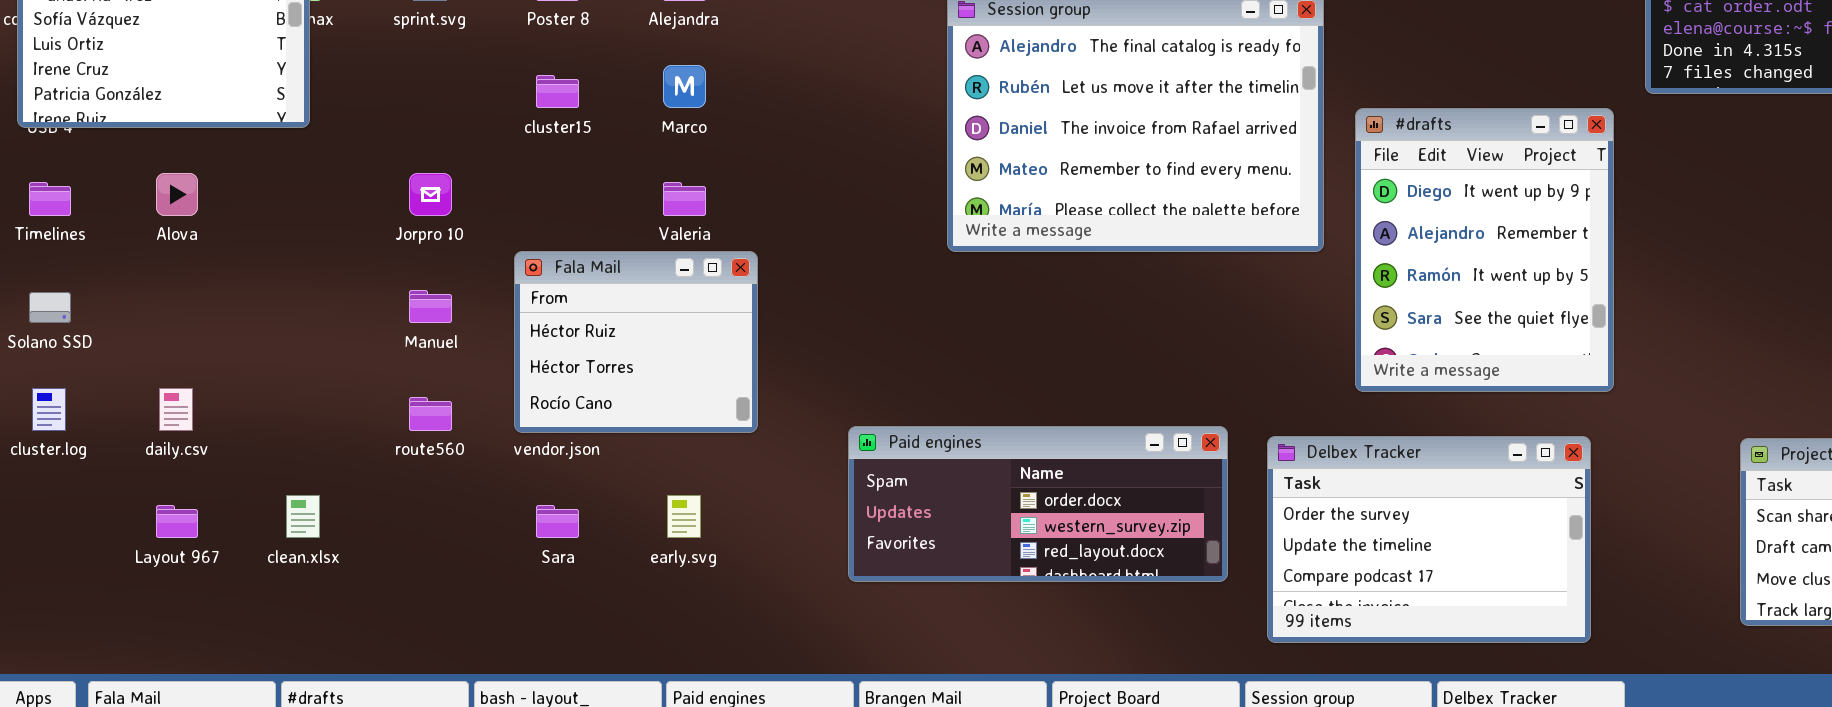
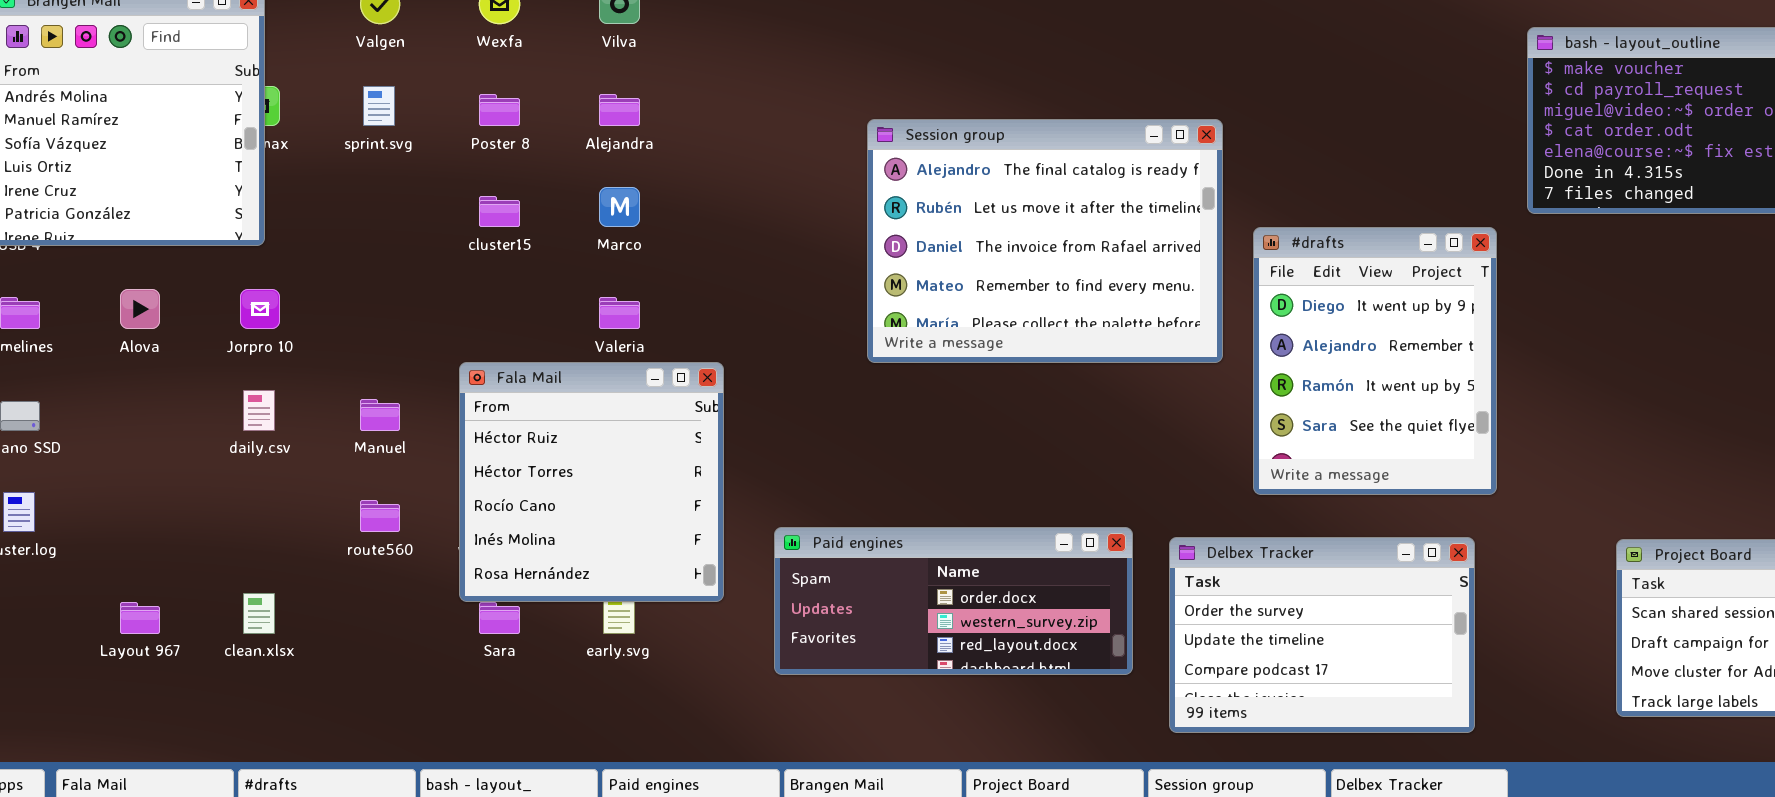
Jorpro 10: [409,173,452,216] -> [240,289,280,329], moved
Fala Mail: [514,251,758,433] -> [459,362,724,602], resized
daily.csv: [159,388,193,431] -> [243,390,275,431], moved

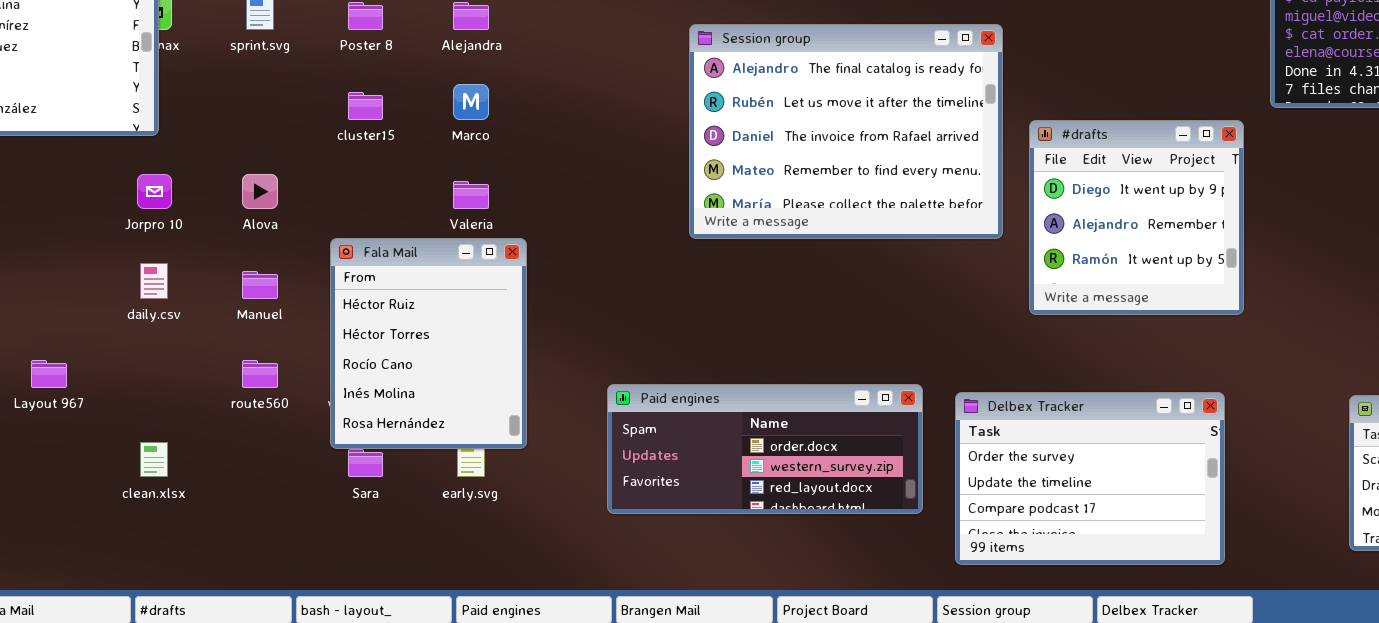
#drafts: [1253,227,1497,495] -> [1029,120,1244,315], resized
Alova: [120,289,160,329] -> [242,174,278,209], moved
Fala Mail: [459,362,724,602] -> [330,238,527,449], resized
Layout 967: [120,602,160,634] -> [31,360,67,388], moved

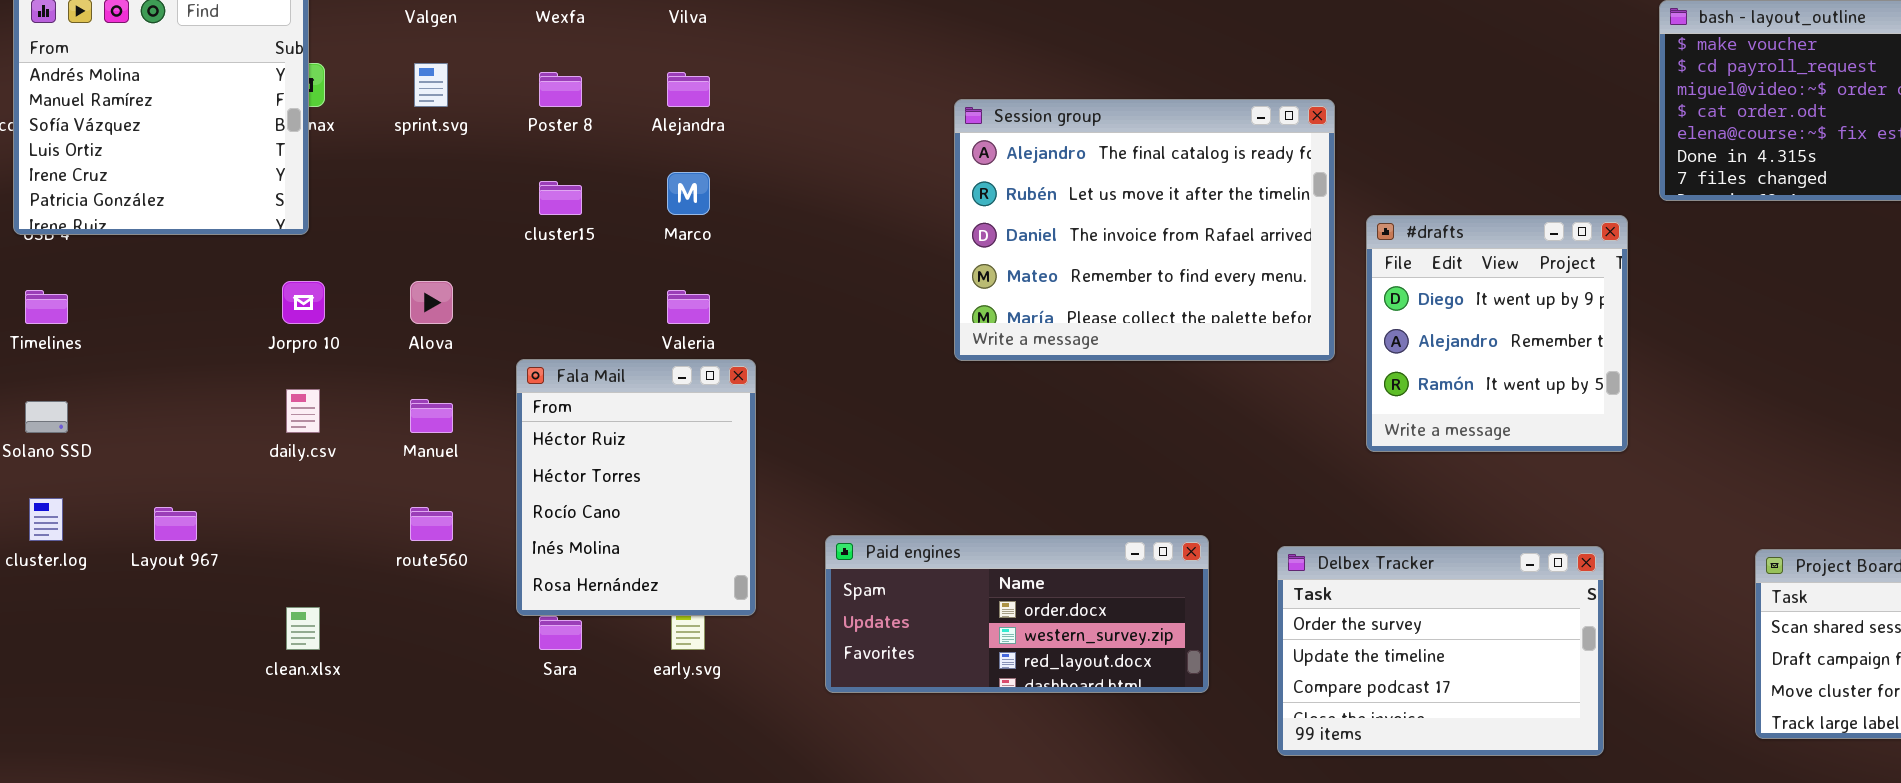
Paid engines: [607,384,923,514] -> [825,535,1209,693], moved

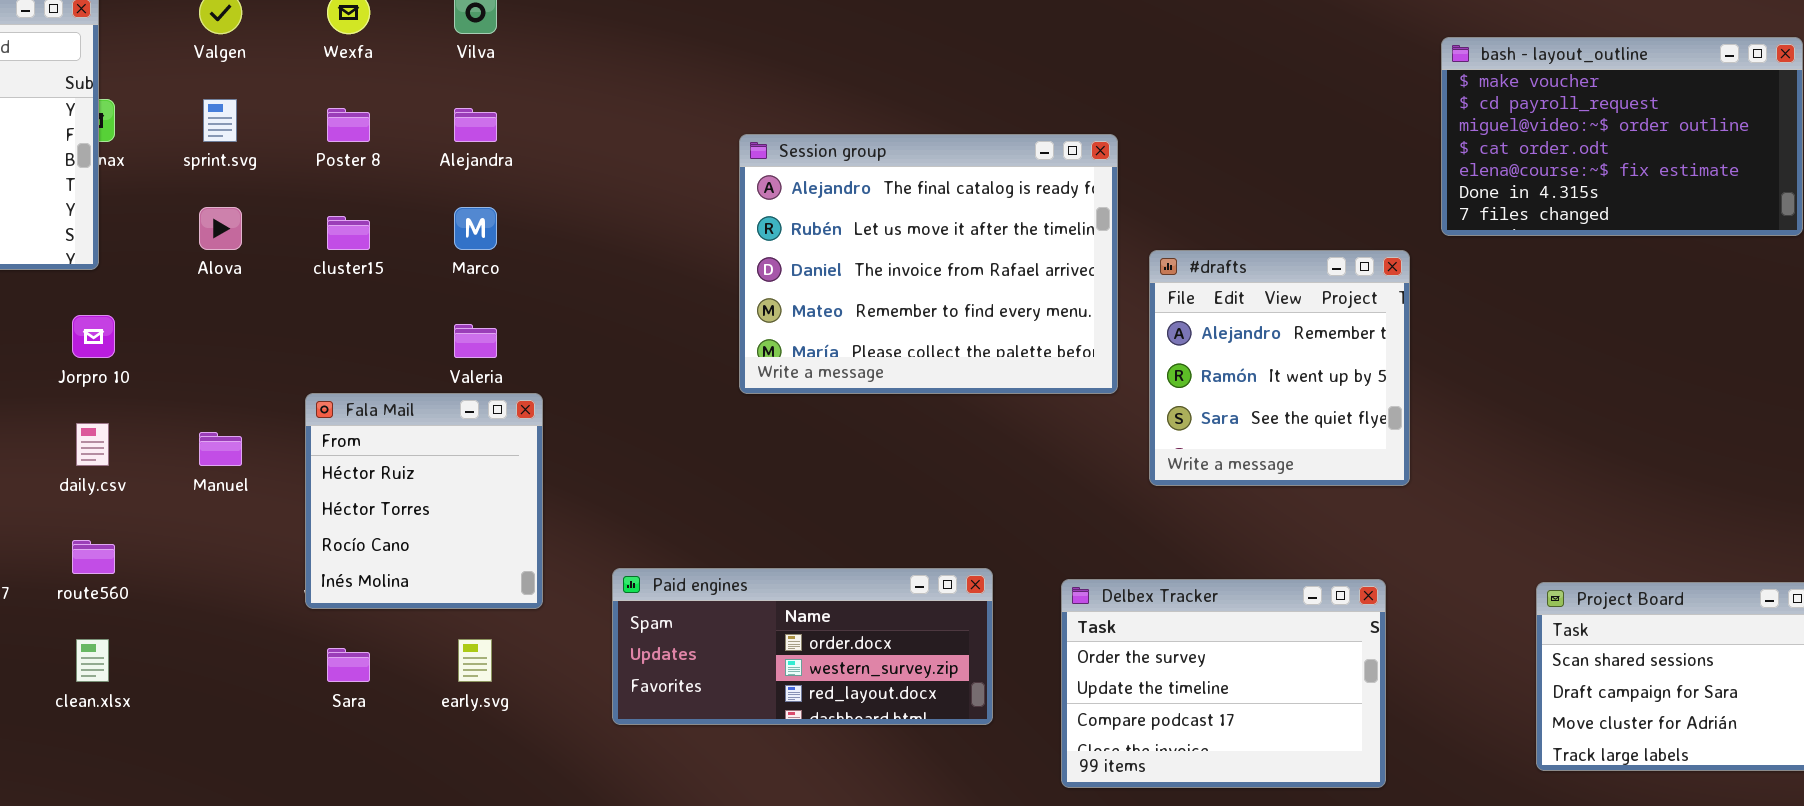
#drafts: [1366,215,1628,452] -> [1149,250,1410,486], scrolled down 1 row
Alova: [410,281,453,324] -> [199,207,242,250], moved
Fala Mail: [516,359,756,616] -> [305,393,543,609], resized
route560: [410,507,453,541] -> [72,540,115,574], moved

